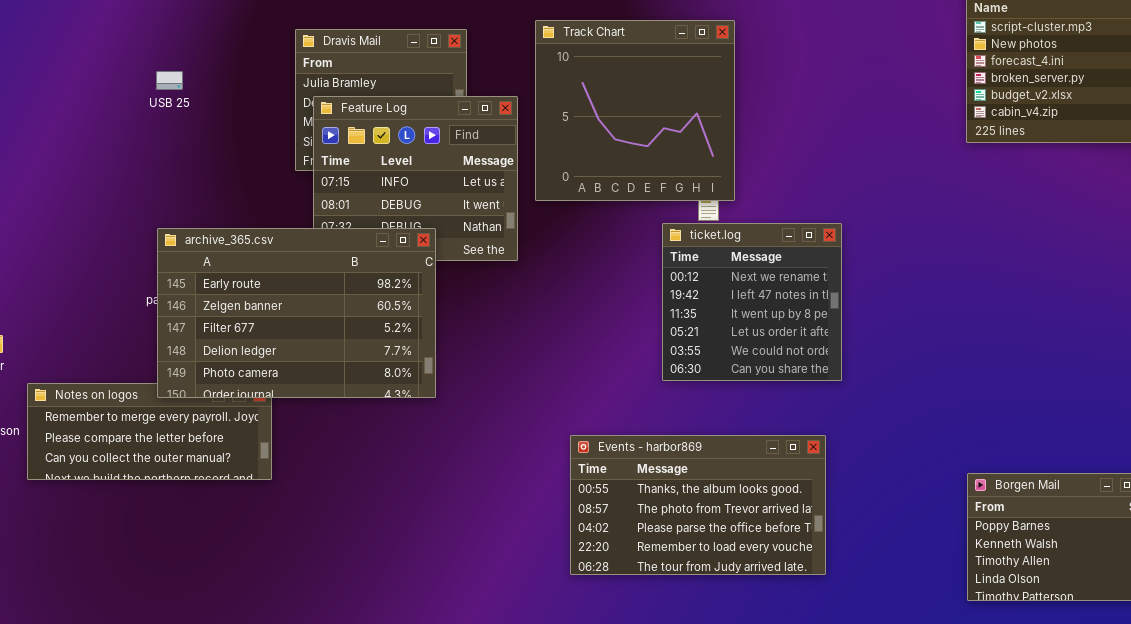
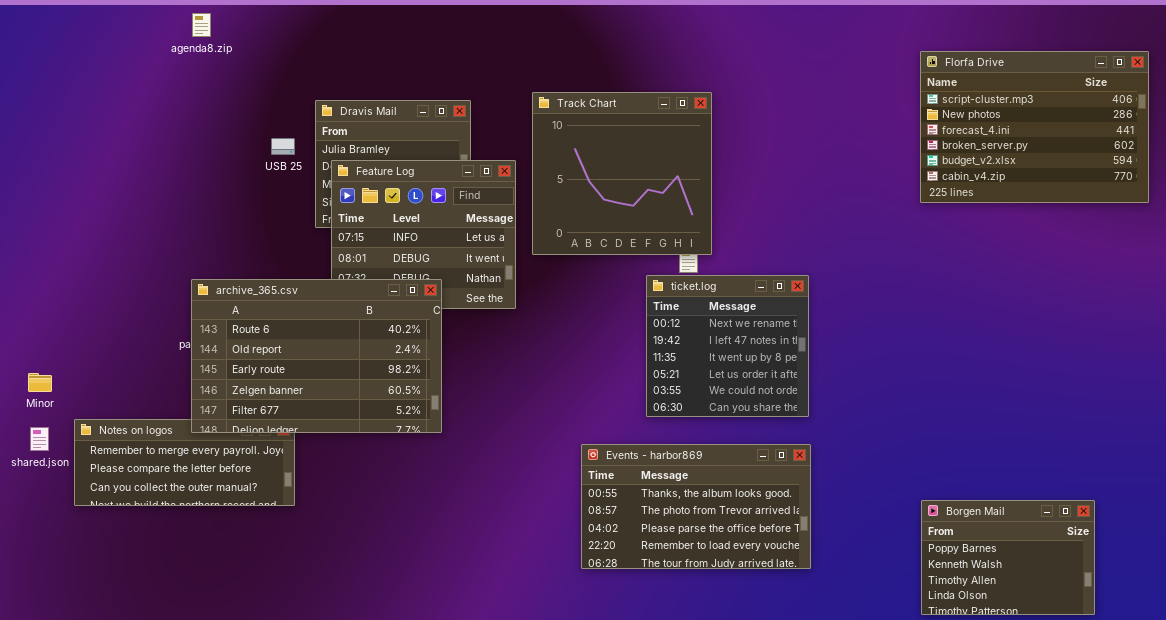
USB 25: [156,71,183,90] -> [271,138,295,155], moved
archive_365.csv: [157,228,436,398] -> [191,279,442,433], scrolled up 2 rows
Events - harbor869: [570,435,826,575] -> [581,444,811,569], moved

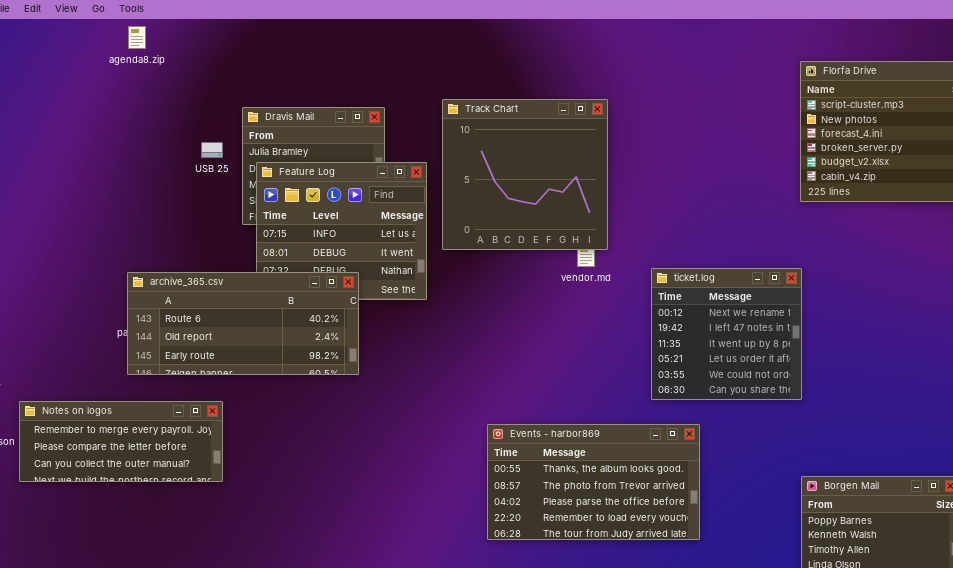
ticket.log: [646,275,809,417] -> [651,268,802,400], moved
archive_365.csv: [191,279,442,433] -> [127,272,359,375], resized

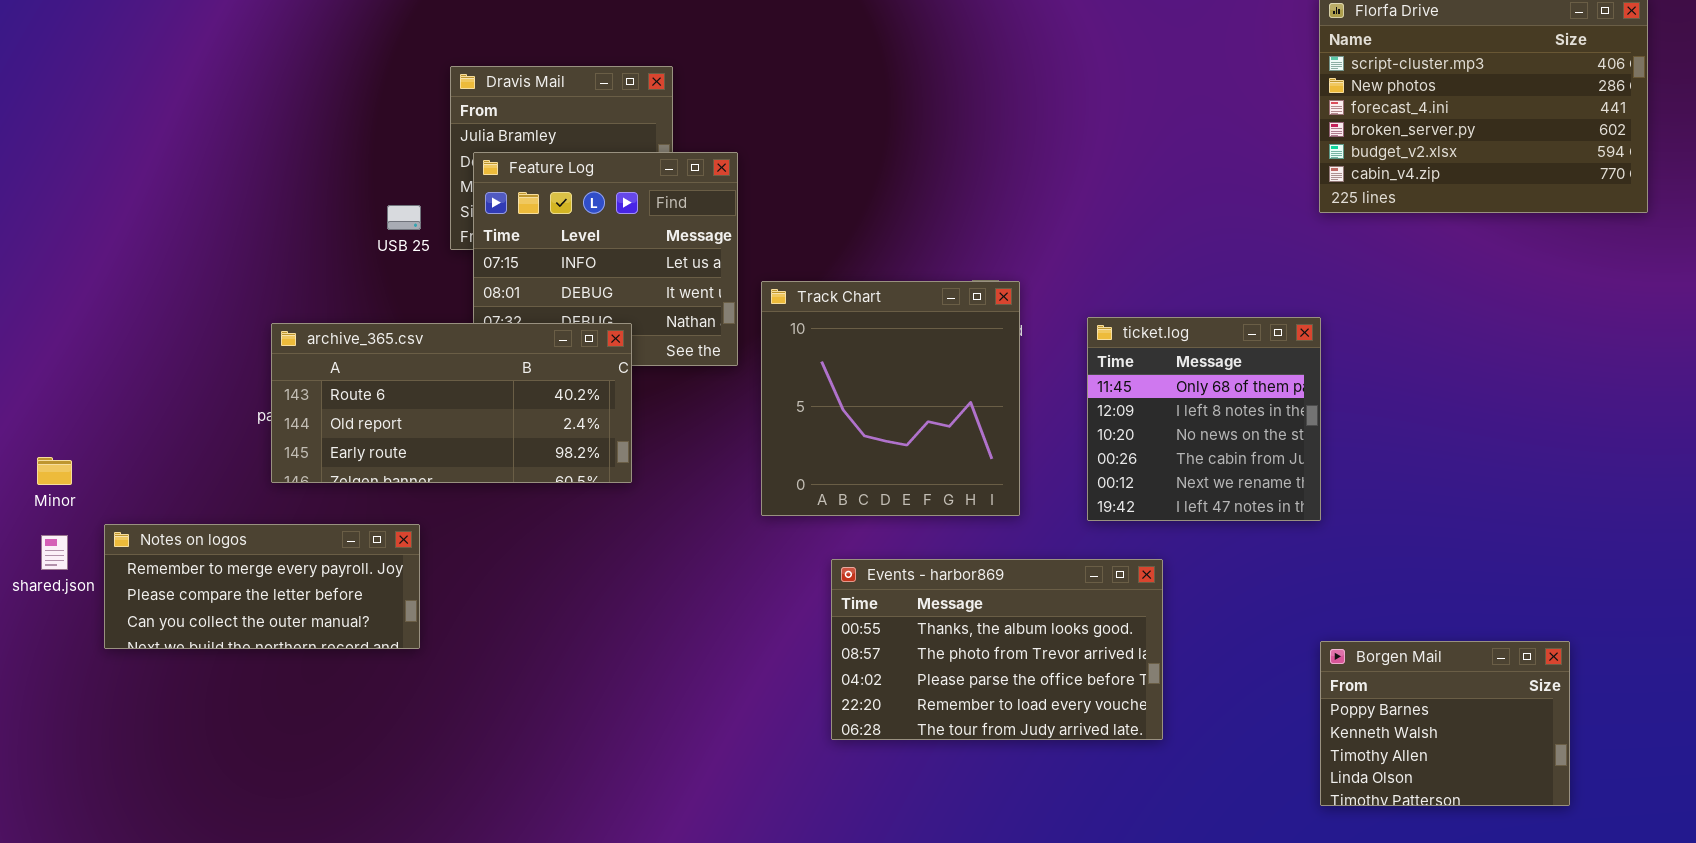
Track Chart: [442,99,608,250] -> [761,281,1020,516], moved
USB 25: [201,142,223,158] -> [387,205,421,230], moved
ticket.log: [651,268,802,400] -> [1087,317,1321,521], scrolled up 4 rows

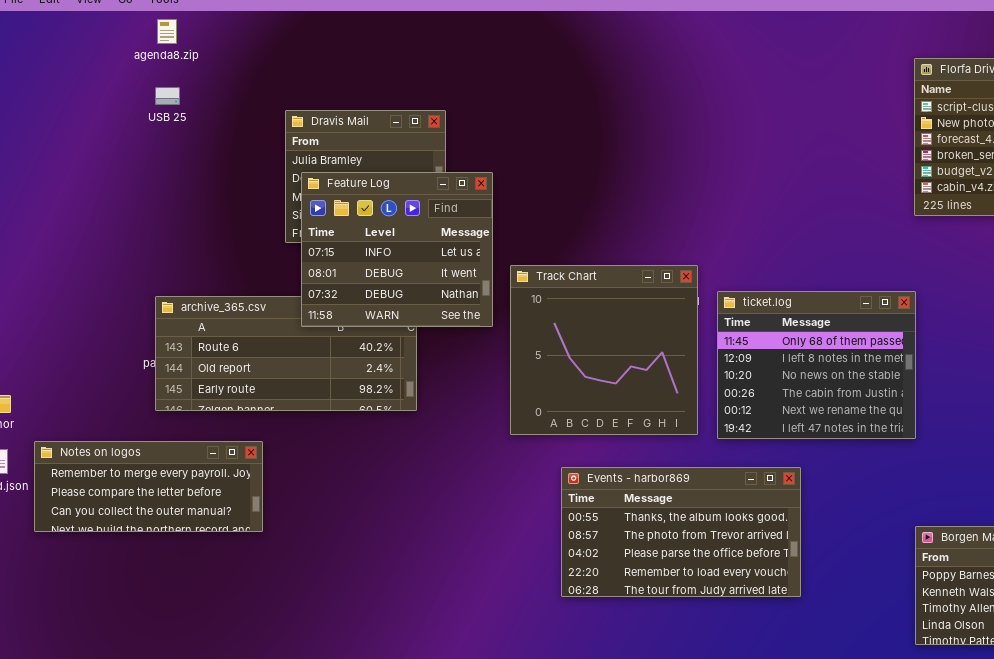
Feature Log: [473,152,738,366] -> [301,172,493,327], raised
USB 25: [387,205,421,230] -> [155,87,180,105], moved
ticket.log: [1087,317,1321,521] -> [717,291,916,439], resized

